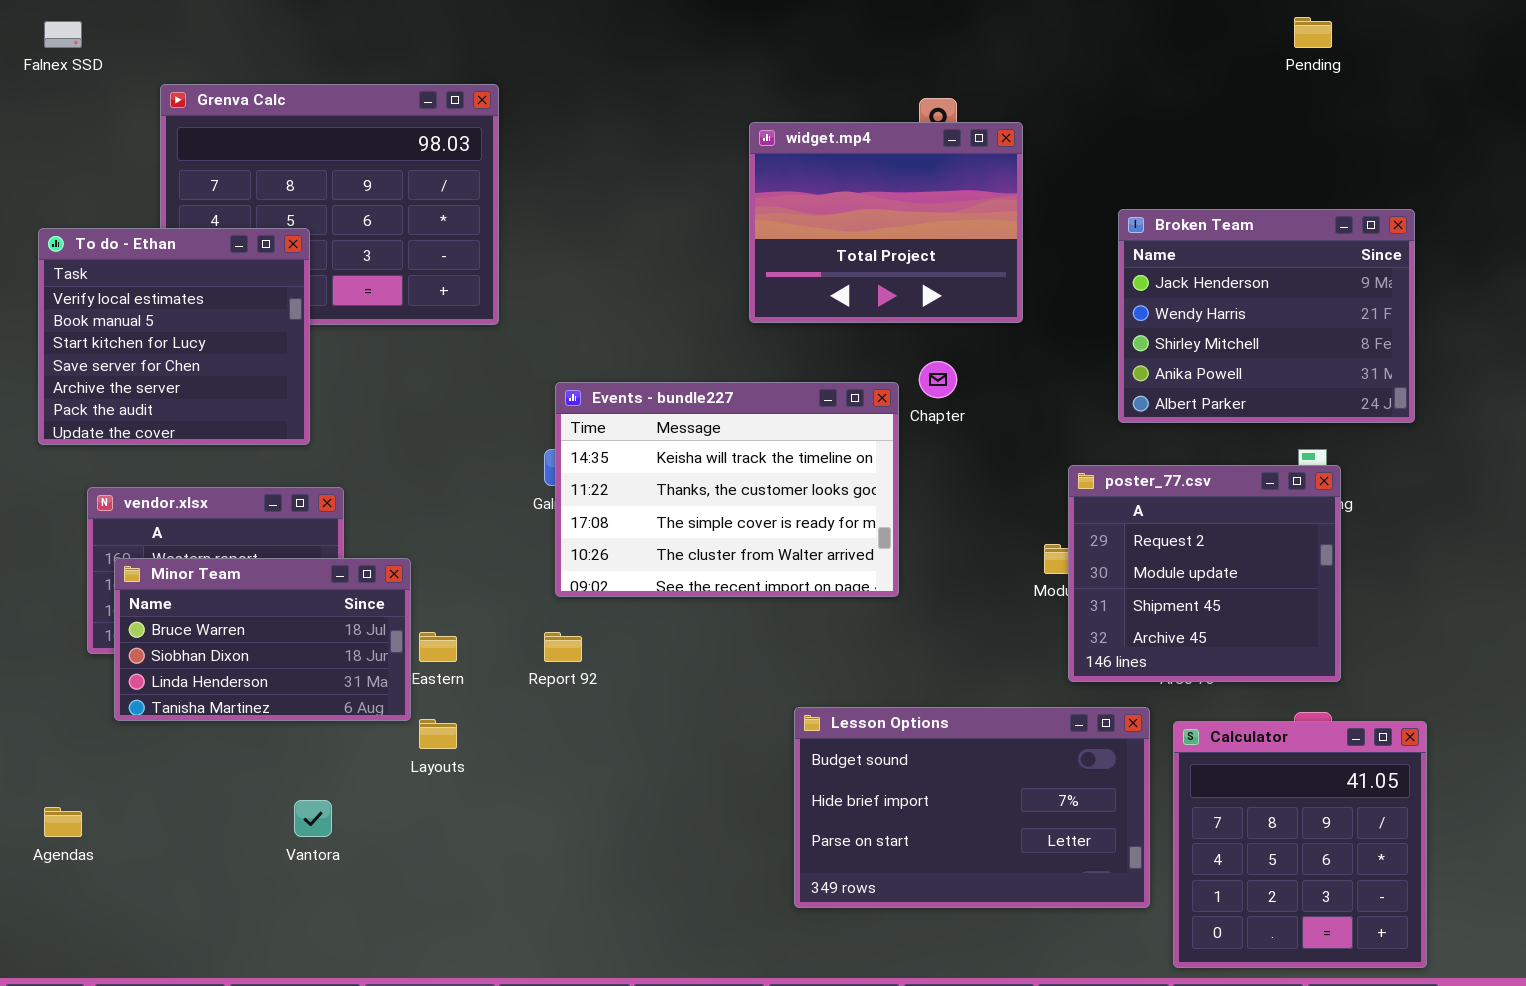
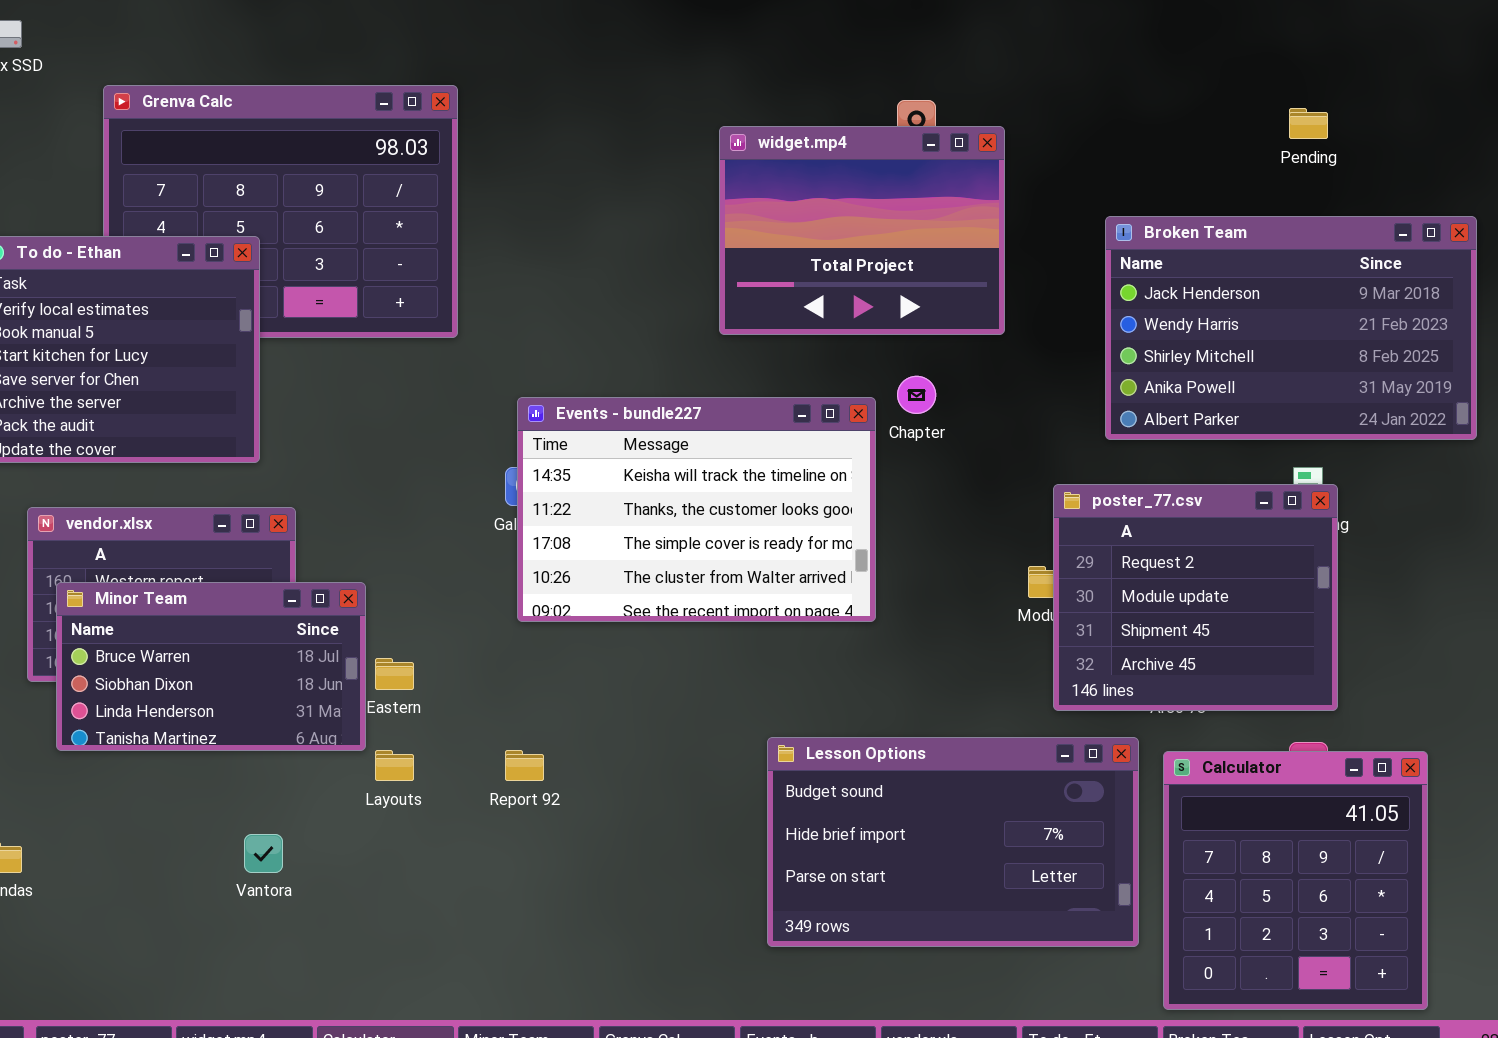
Pending: [1294,17,1332,48] -> [1289,108,1328,139], moved
Broken Team: [1118,209,1415,423] -> [1105,216,1477,440], resized
Report 92: [544,632,582,662] -> [505,750,544,781], moved

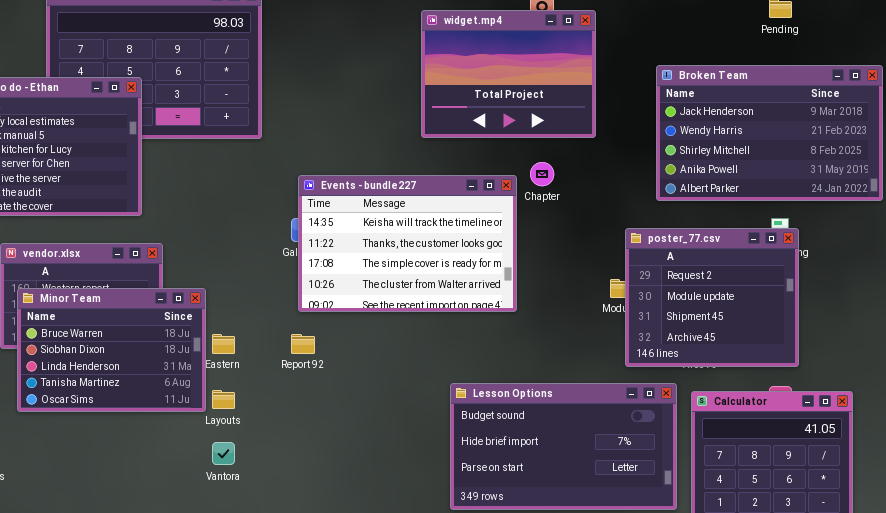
Minor Team: [56,582,366,751] -> [17,288,206,412], resized
Report 92: [505,750,544,781] -> [291,334,315,354], moved
Vantora: [244,834,283,873] -> [212,442,235,465], moved

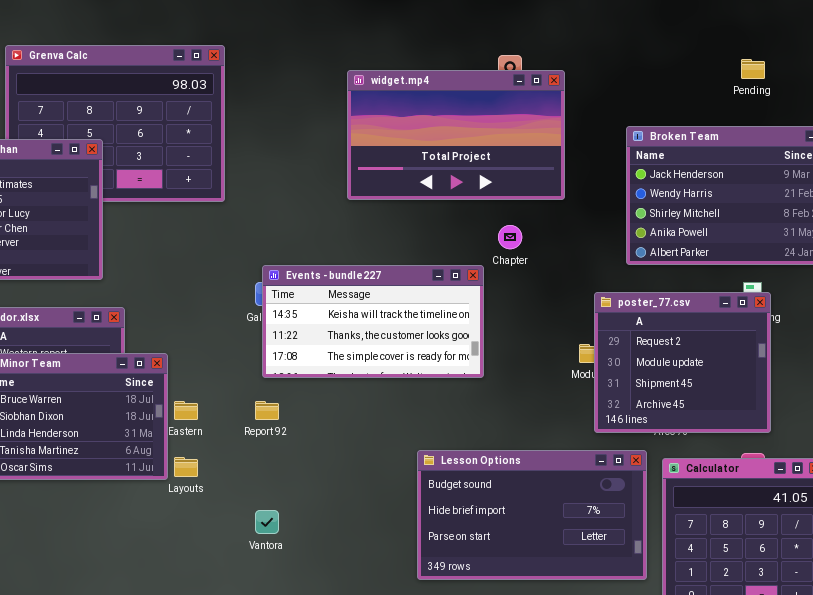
widget.mp4: [421,10,596,138] -> [347,70,565,200], resized
Events - bundle227: [298,175,517,312] -> [262,265,484,378], resized
Vantora: [212,442,235,465] -> [255,510,279,534], moved

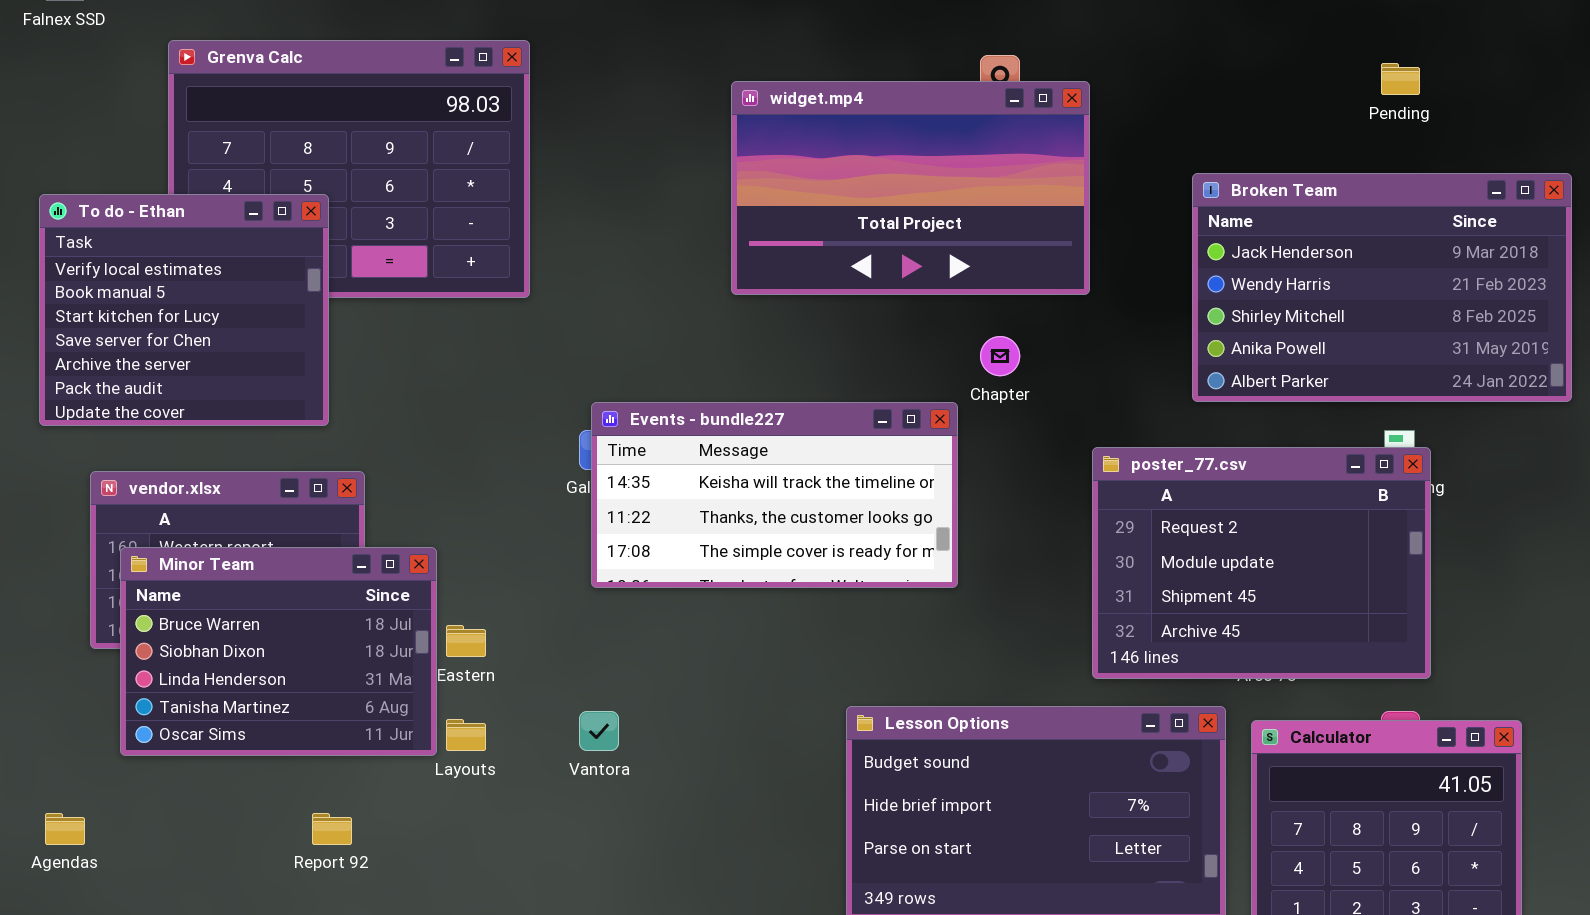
poster_77.csv: [594,292,771,433] -> [1092,447,1431,679], resized
Report 92: [255,401,279,420] -> [312,813,352,845], moved
Vantora: [255,510,279,534] -> [579,711,619,751], moved

